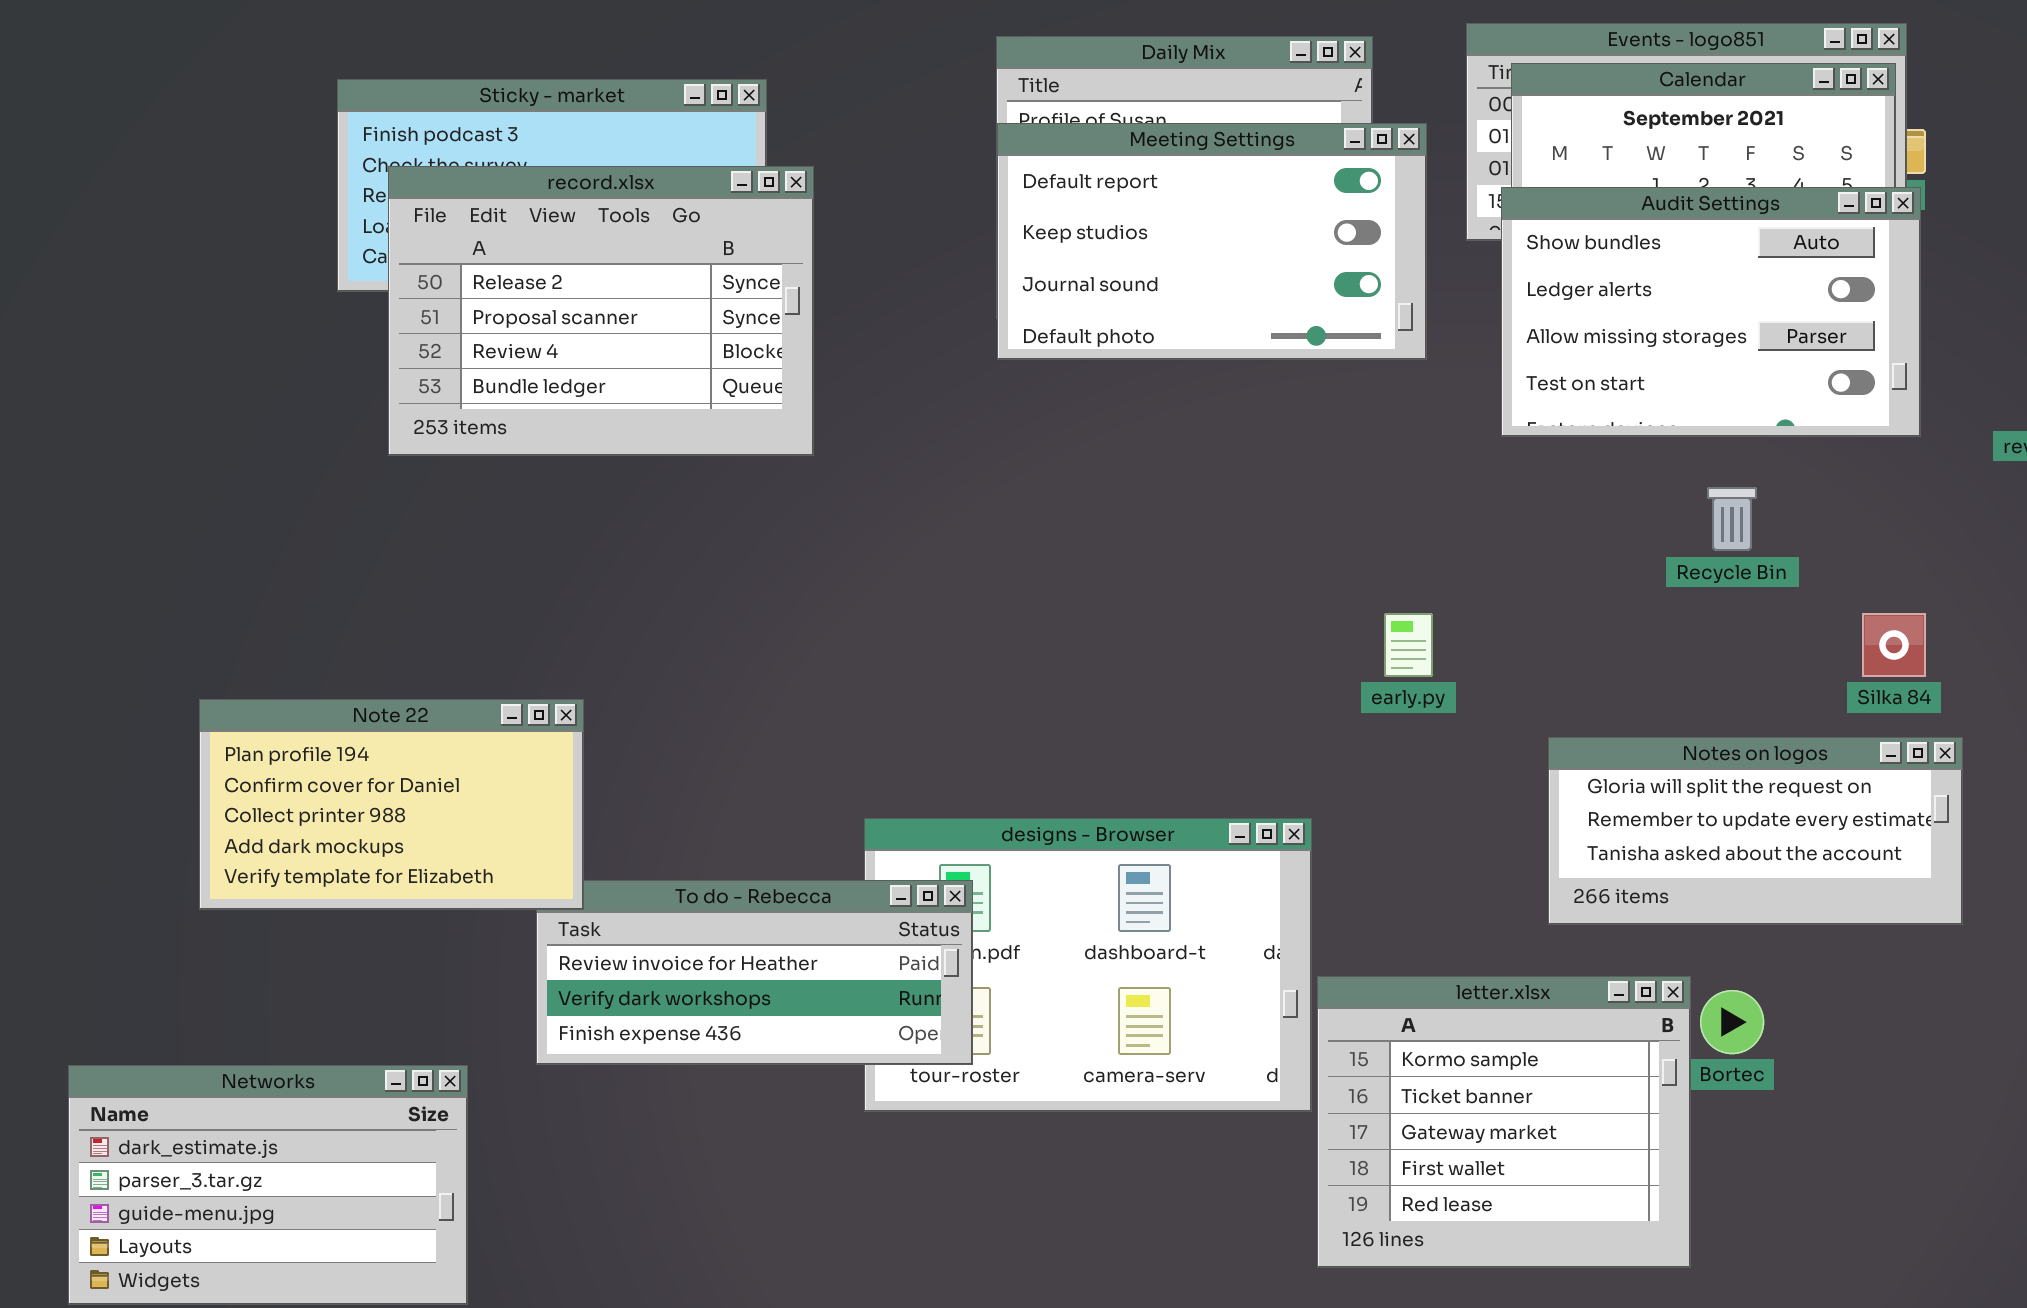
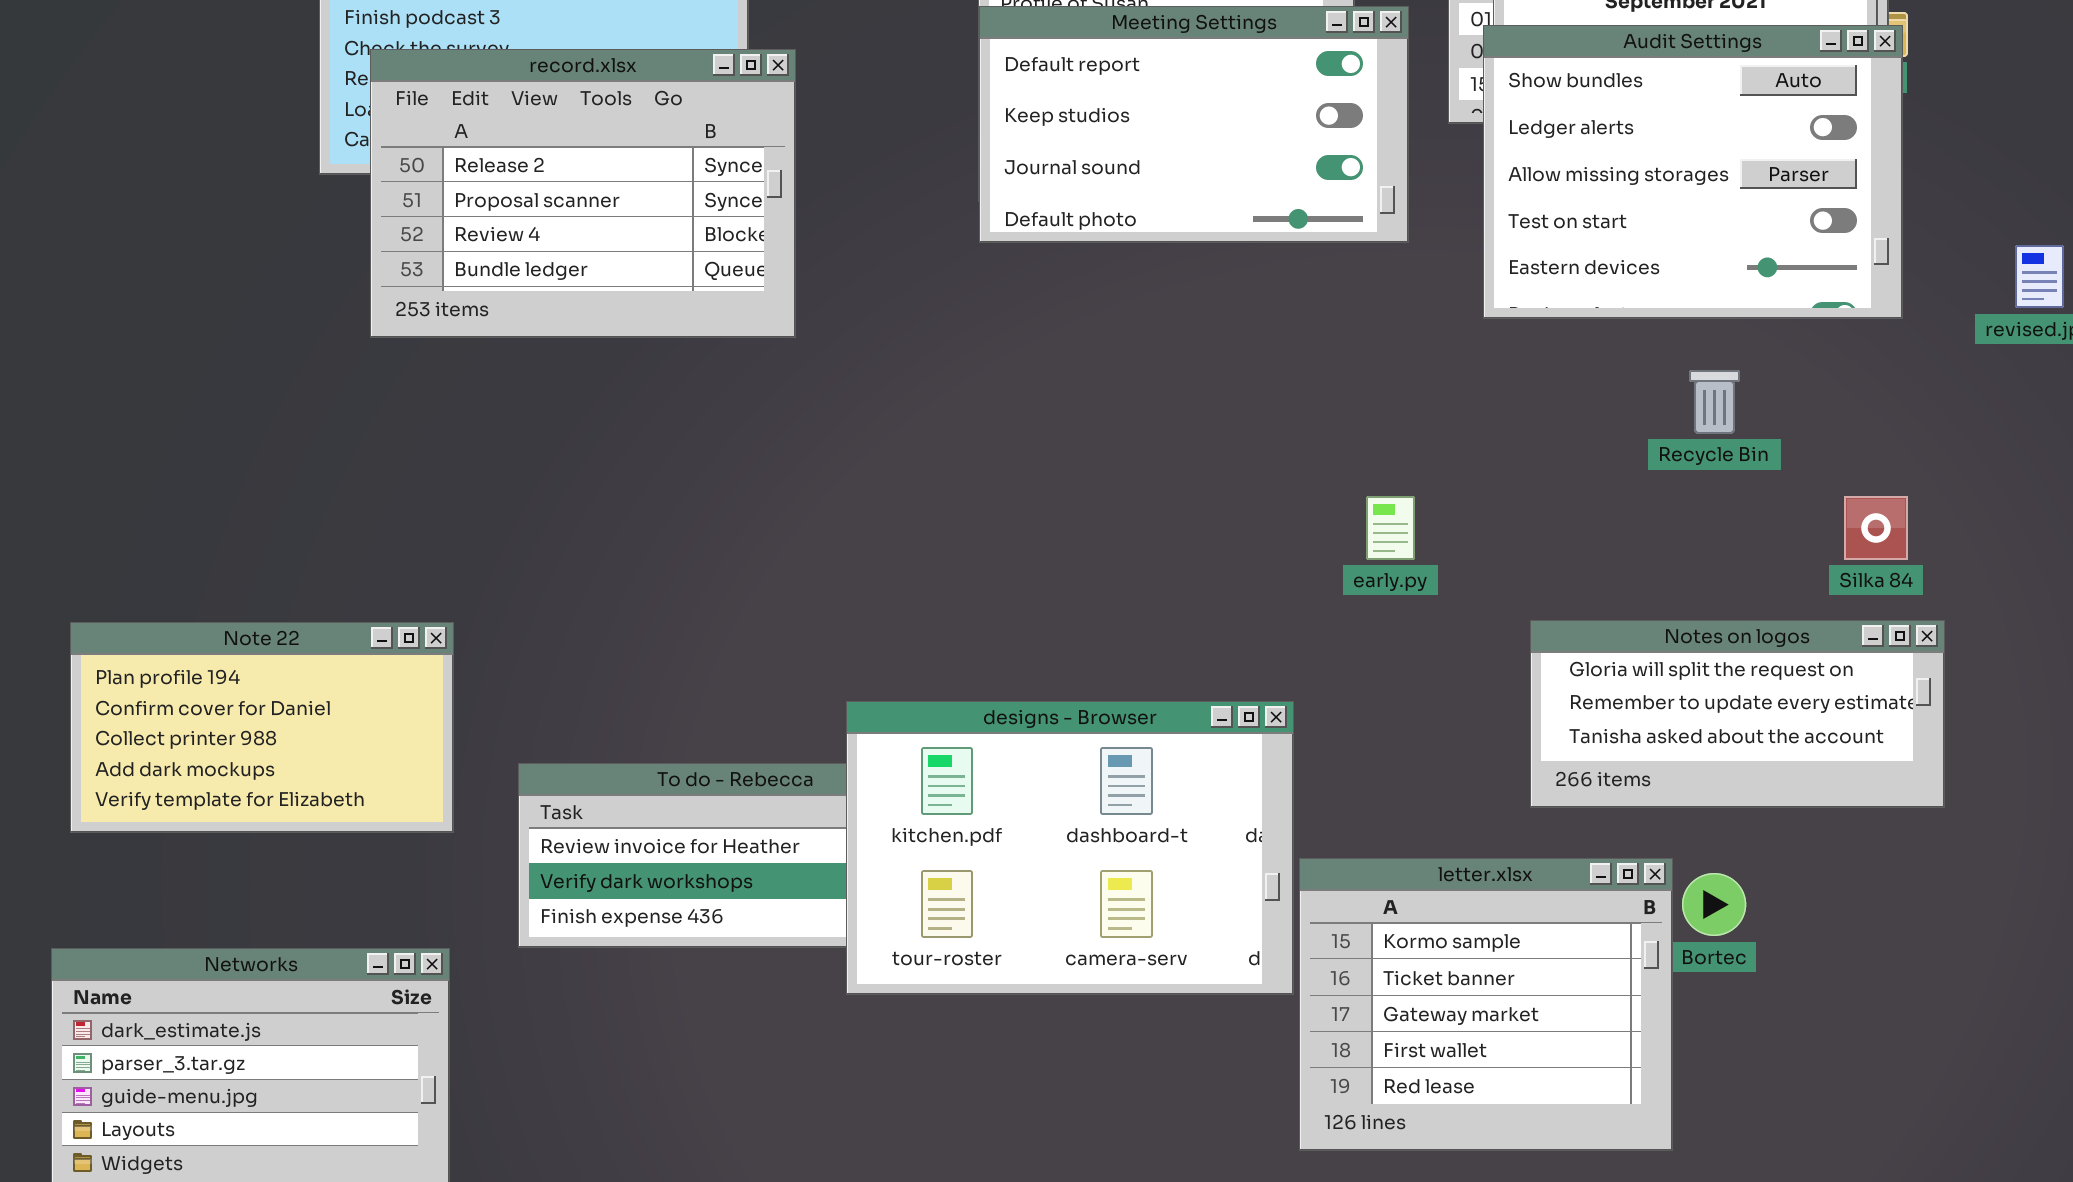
Audit Settings: [1501,187,1921,437] -> [1483,25,1903,319], resized
Note 22: [199,699,584,910] -> [70,622,454,833], moved
designs - Browser: [864,818,1312,1112] -> [846,701,1294,995], raised

